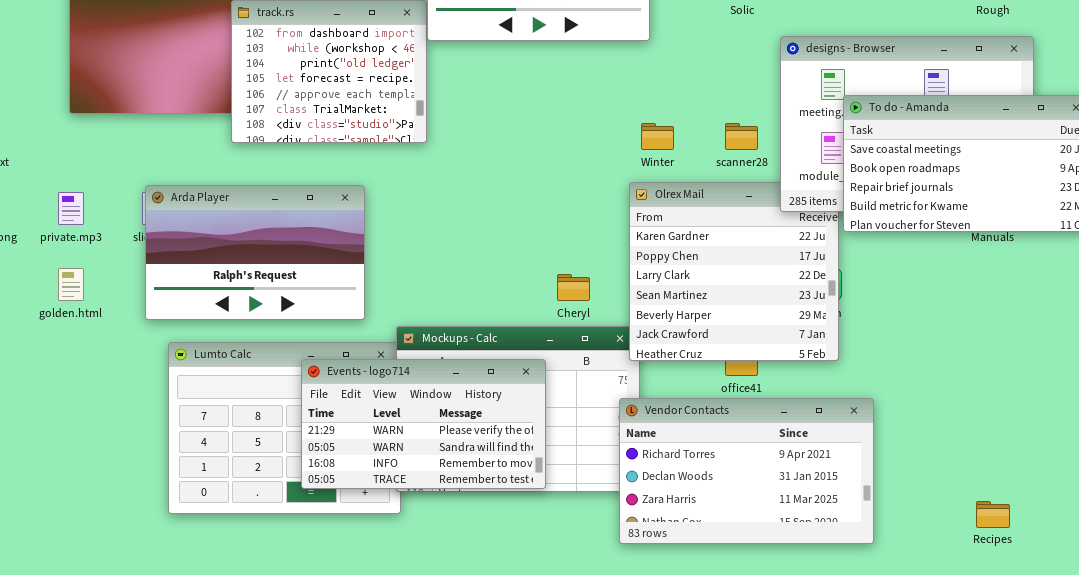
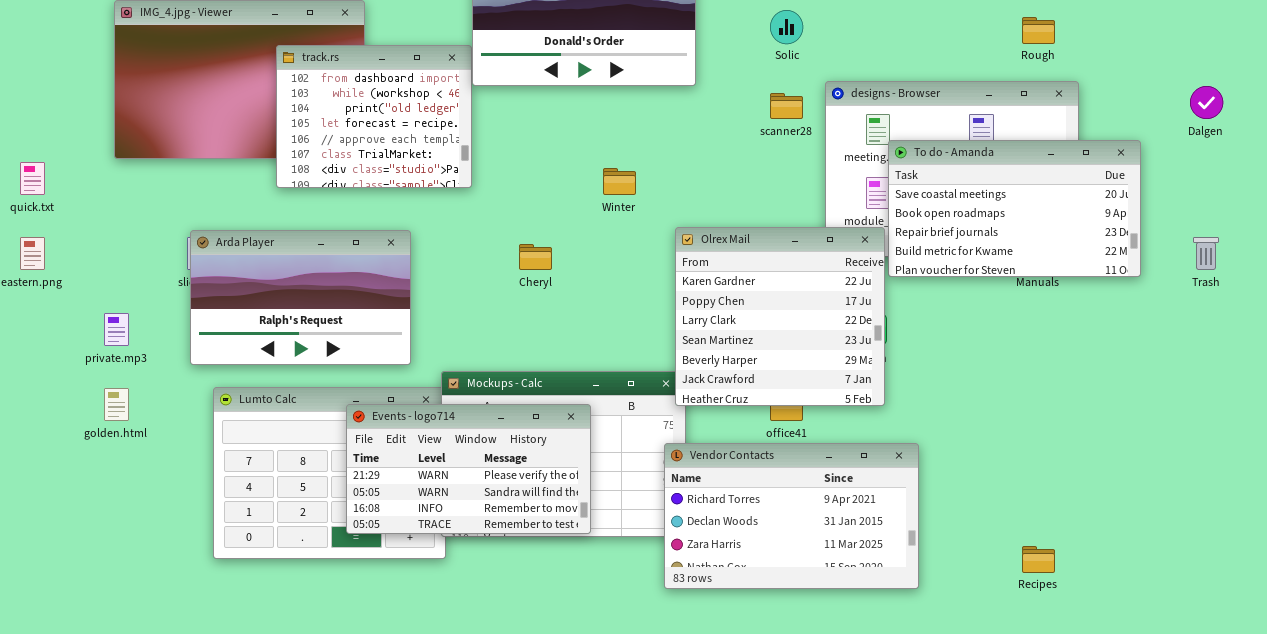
Winter: [641,123,674,150] -> [603,168,636,195], moved
scanner28: [725,123,758,150] -> [770,93,803,119], moved
Olrex Mail: [629,182,839,361] -> [675,227,885,406], raised
private.mp3: [58,192,84,225] -> [104,313,129,346], moved
golden.html: [58,268,84,301] -> [104,388,129,421], moved
Cheryl: [557,274,590,301] -> [519,244,552,270], moved

